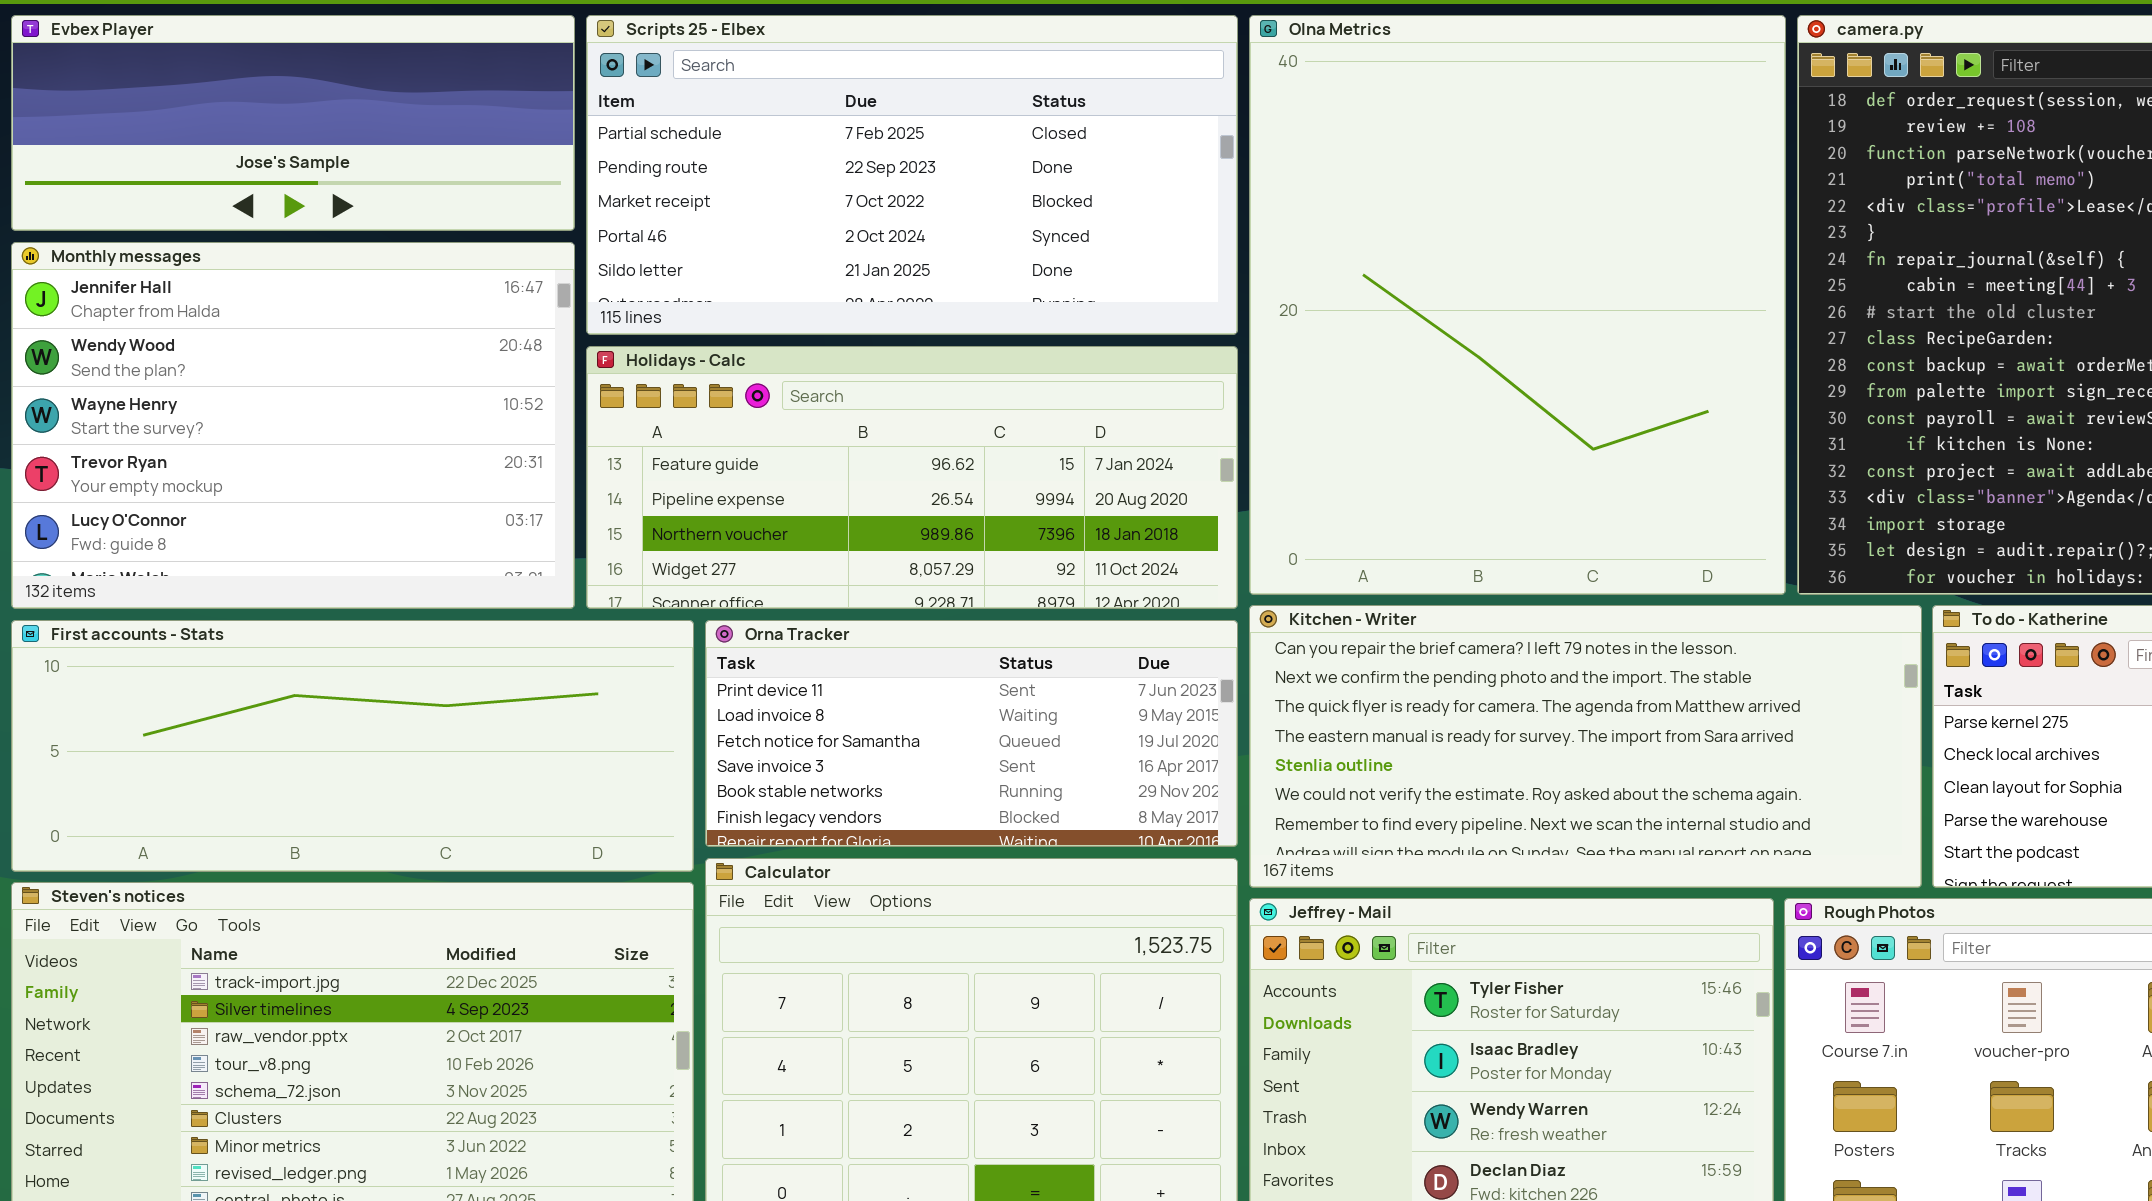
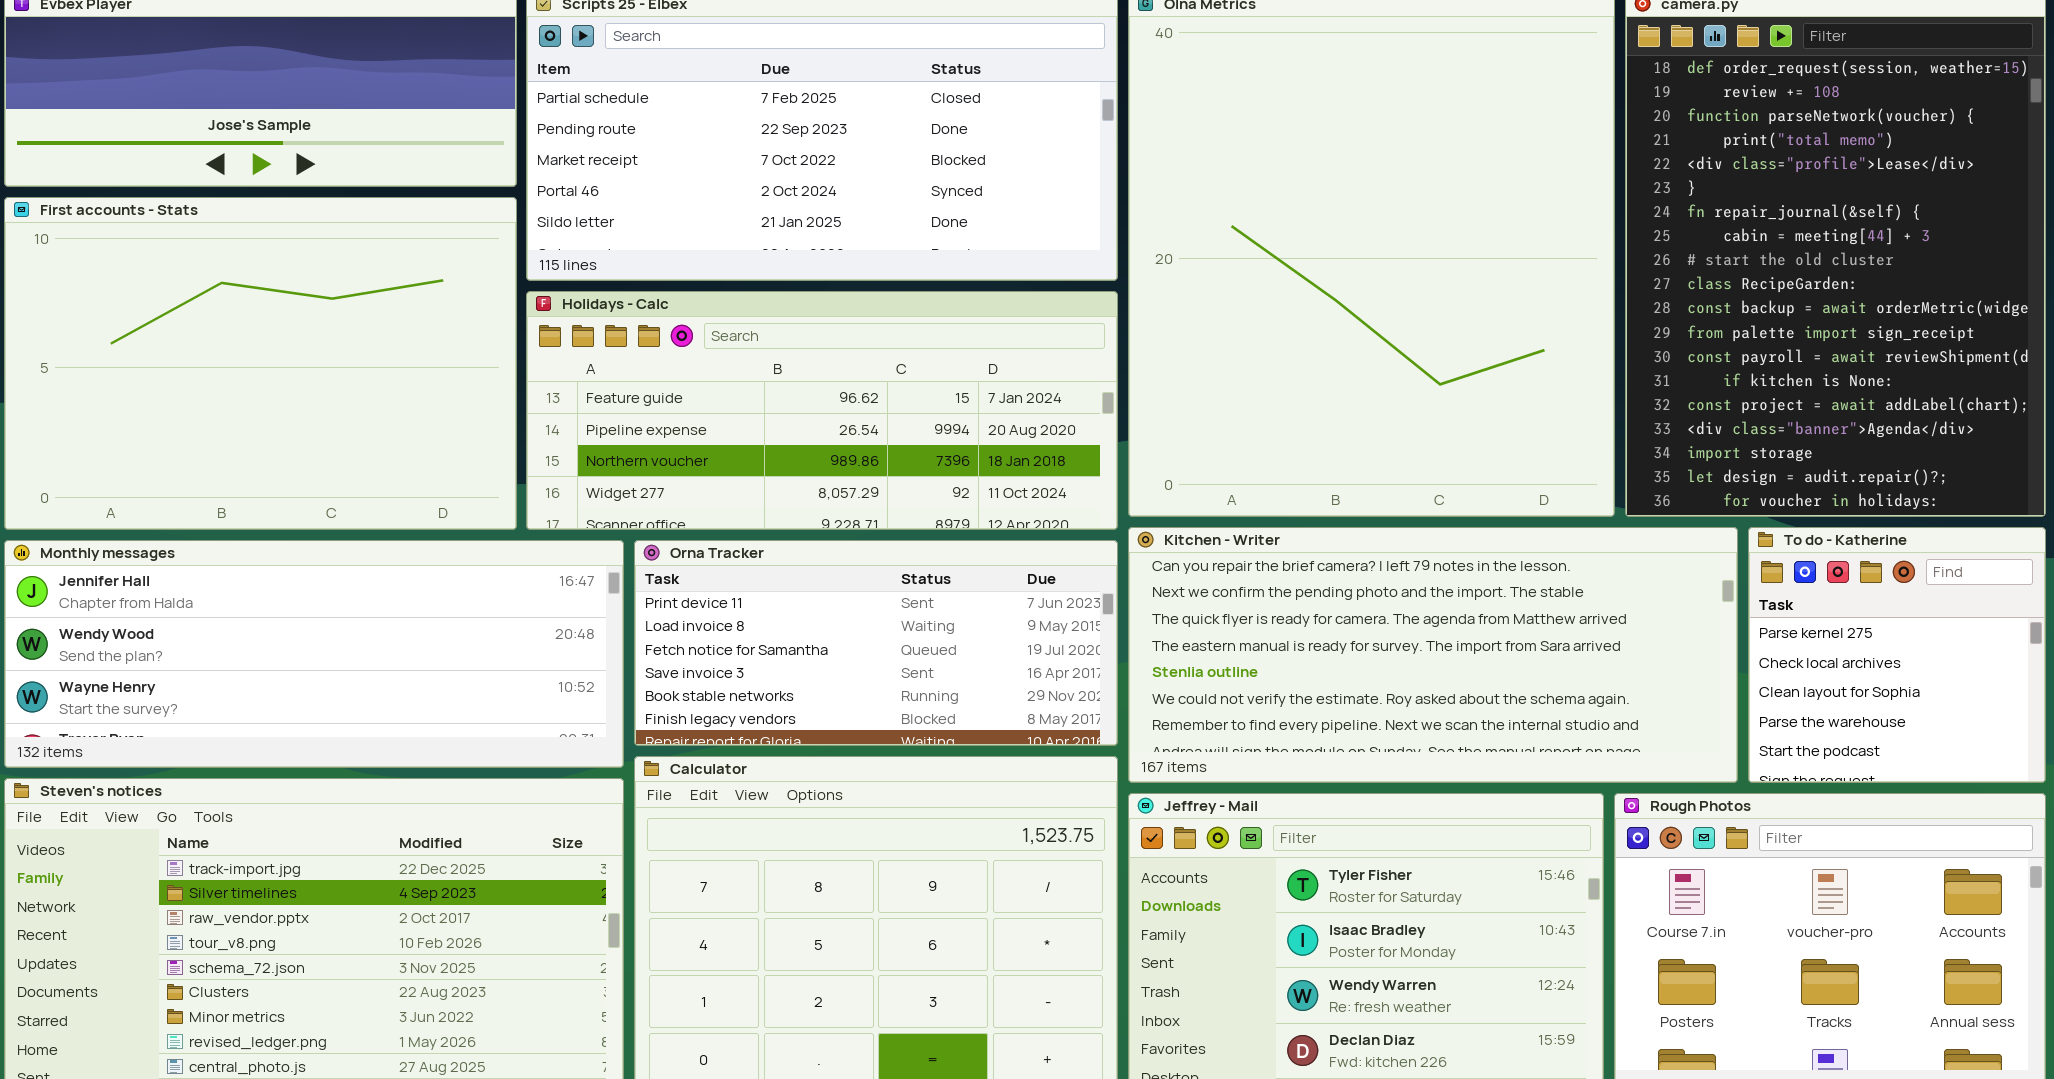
Monthly messages: [11,242,575,609] -> [4,540,624,768], moved, resized
First accounts - Stats: [11,620,694,872] -> [4,197,517,530], moved, resized

